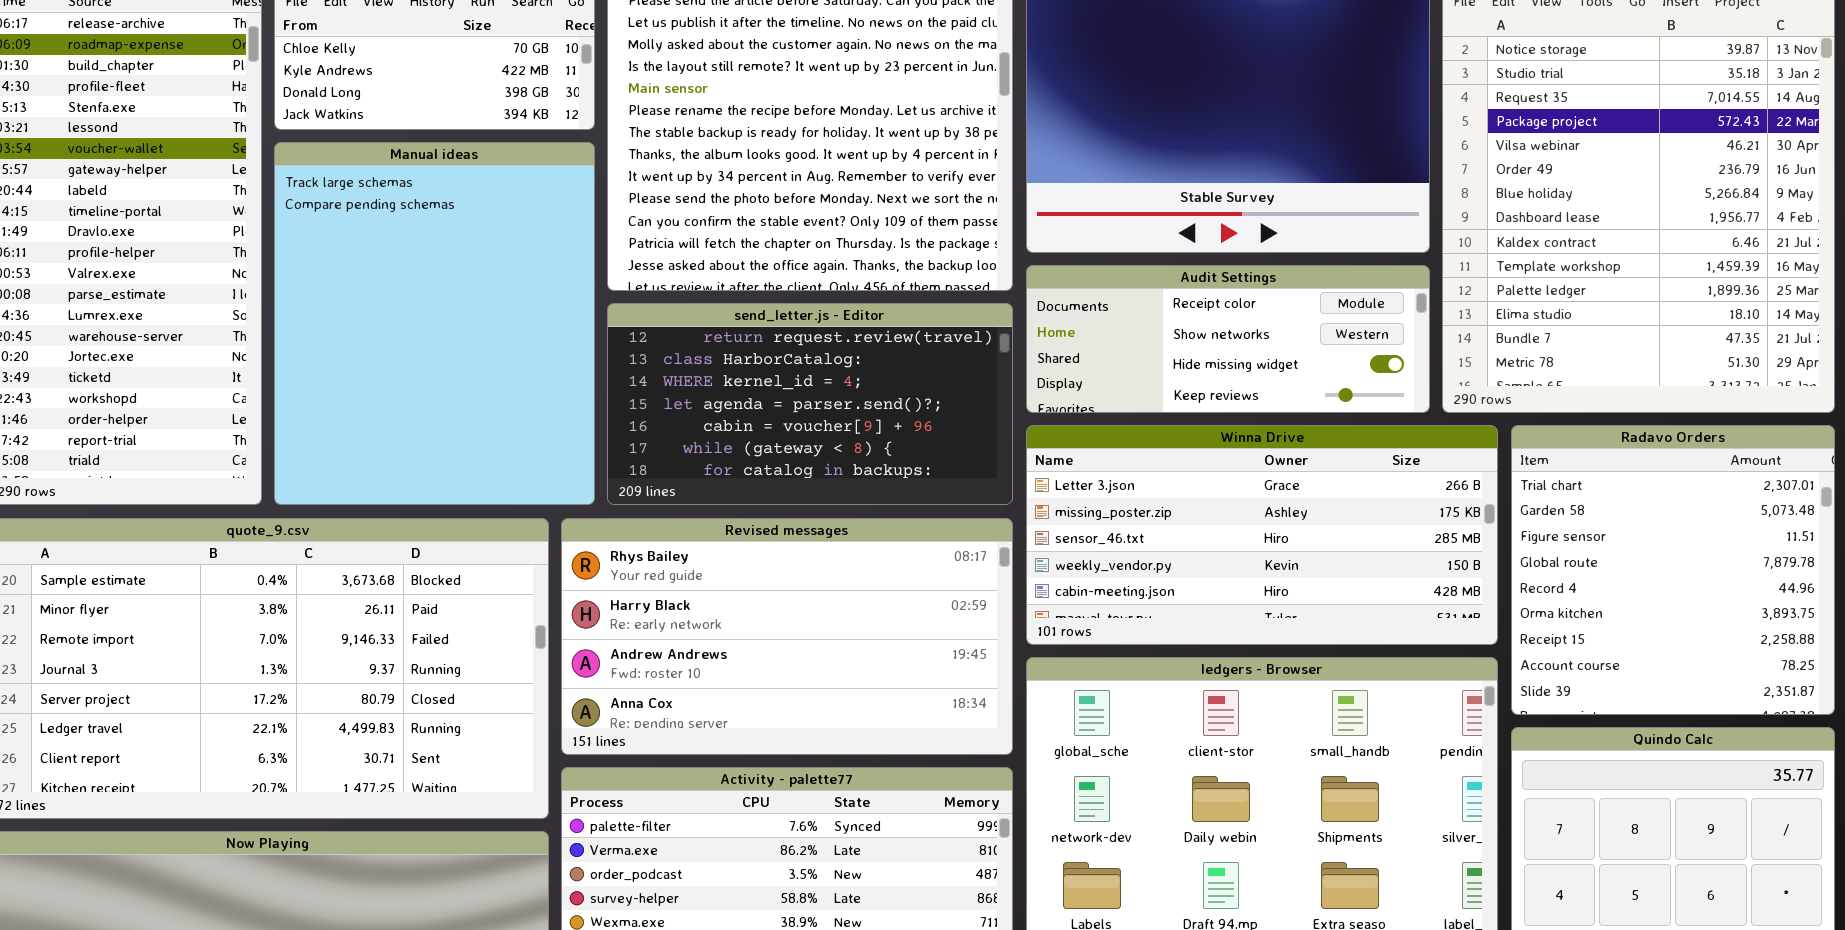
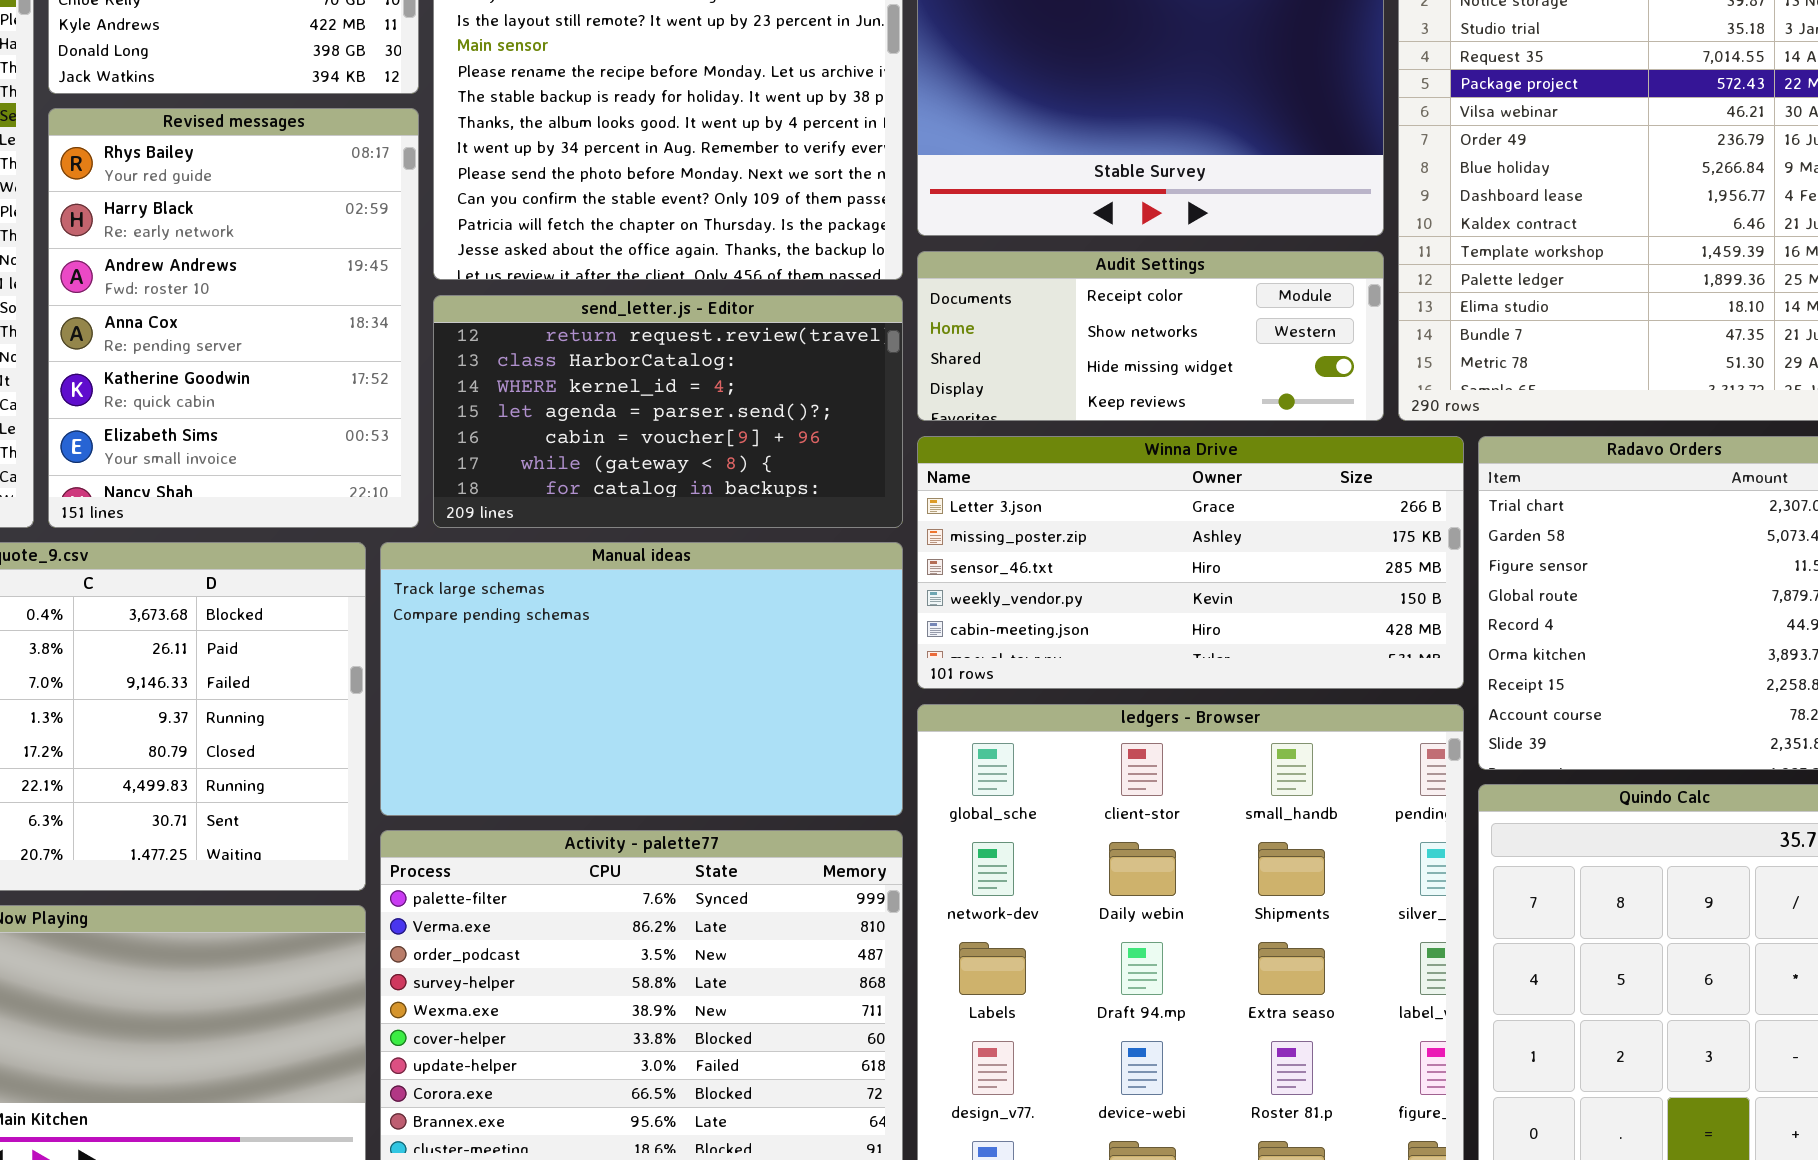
Manual ideas: [274,142,595,505] -> [380,542,903,816], moved, resized
Revised messages: [561,518,1013,755] -> [48,108,419,528], moved, resized

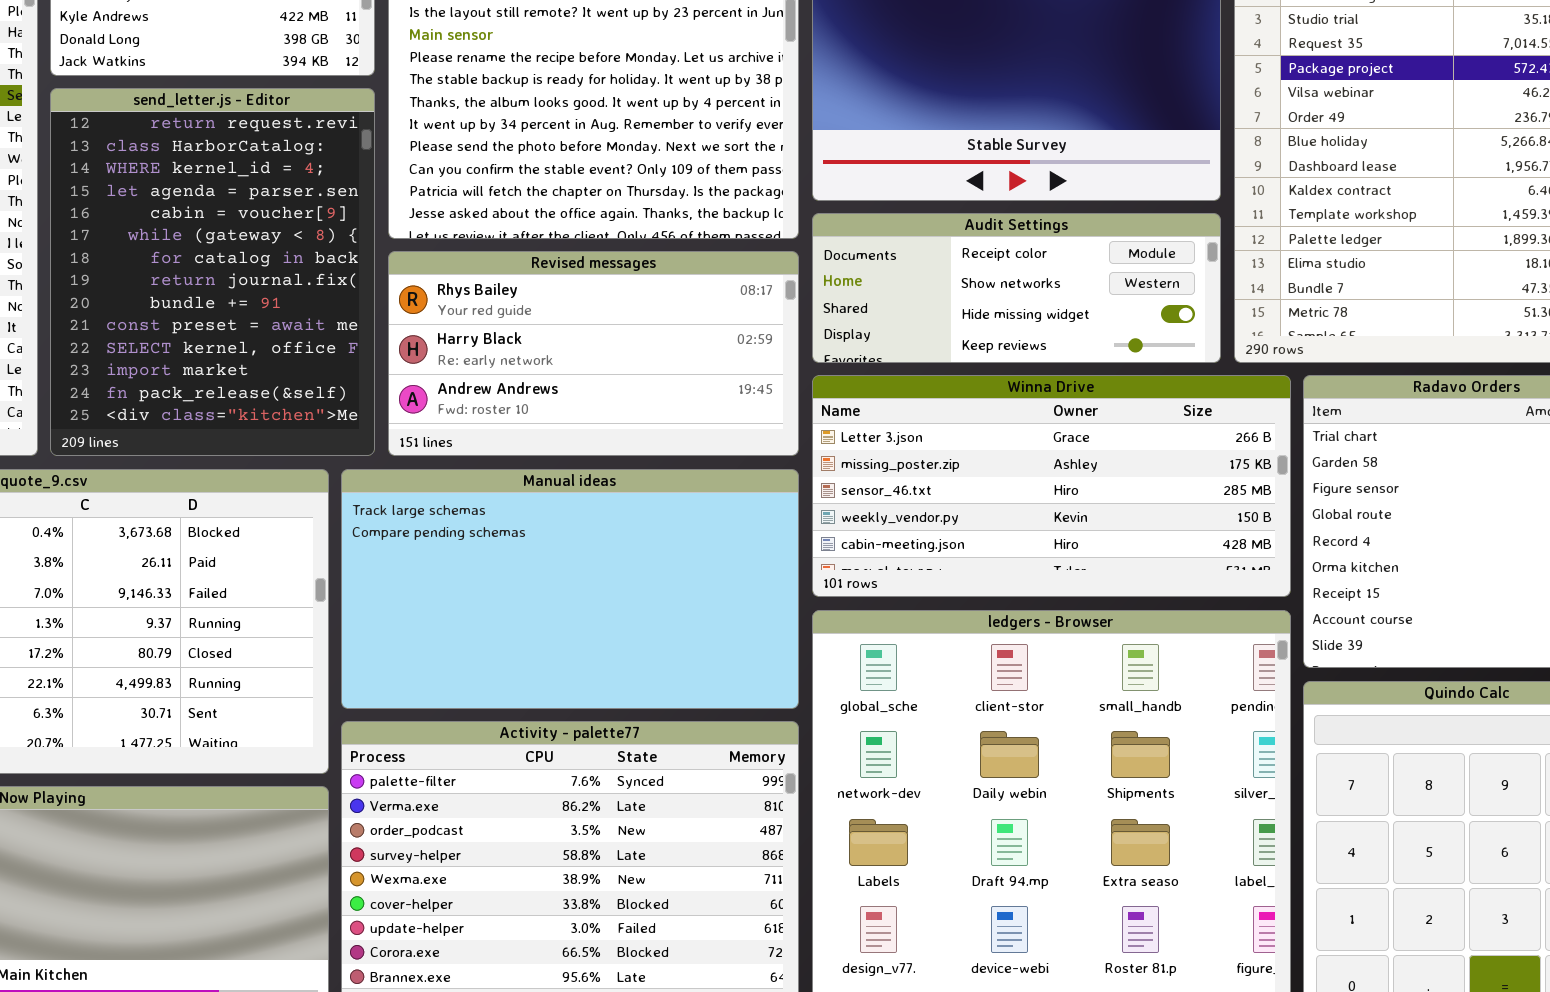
Revised messages: [48,108,419,528] -> [388,251,799,456], moved, resized
send_letter.js - Editor: [433,295,903,528] -> [50,88,375,456], moved, resized

